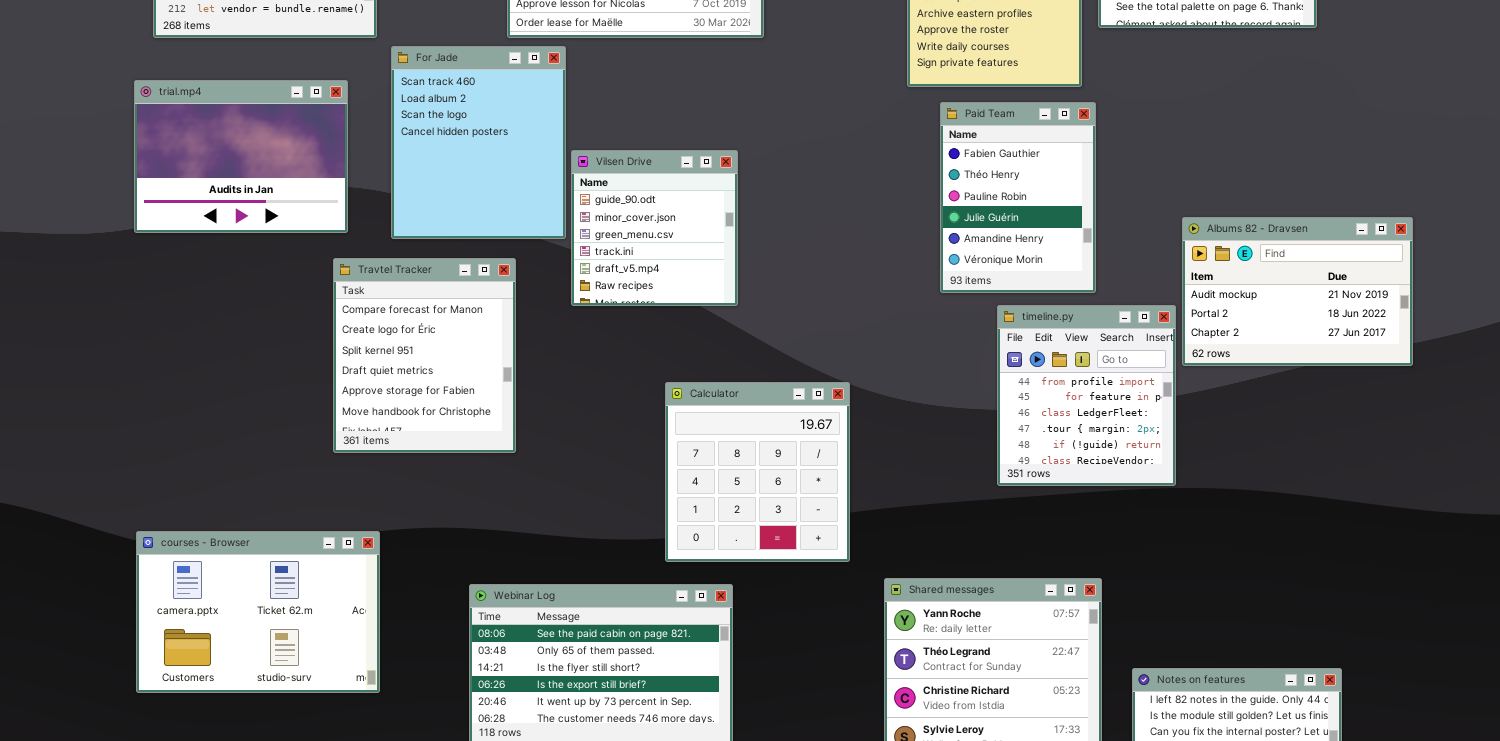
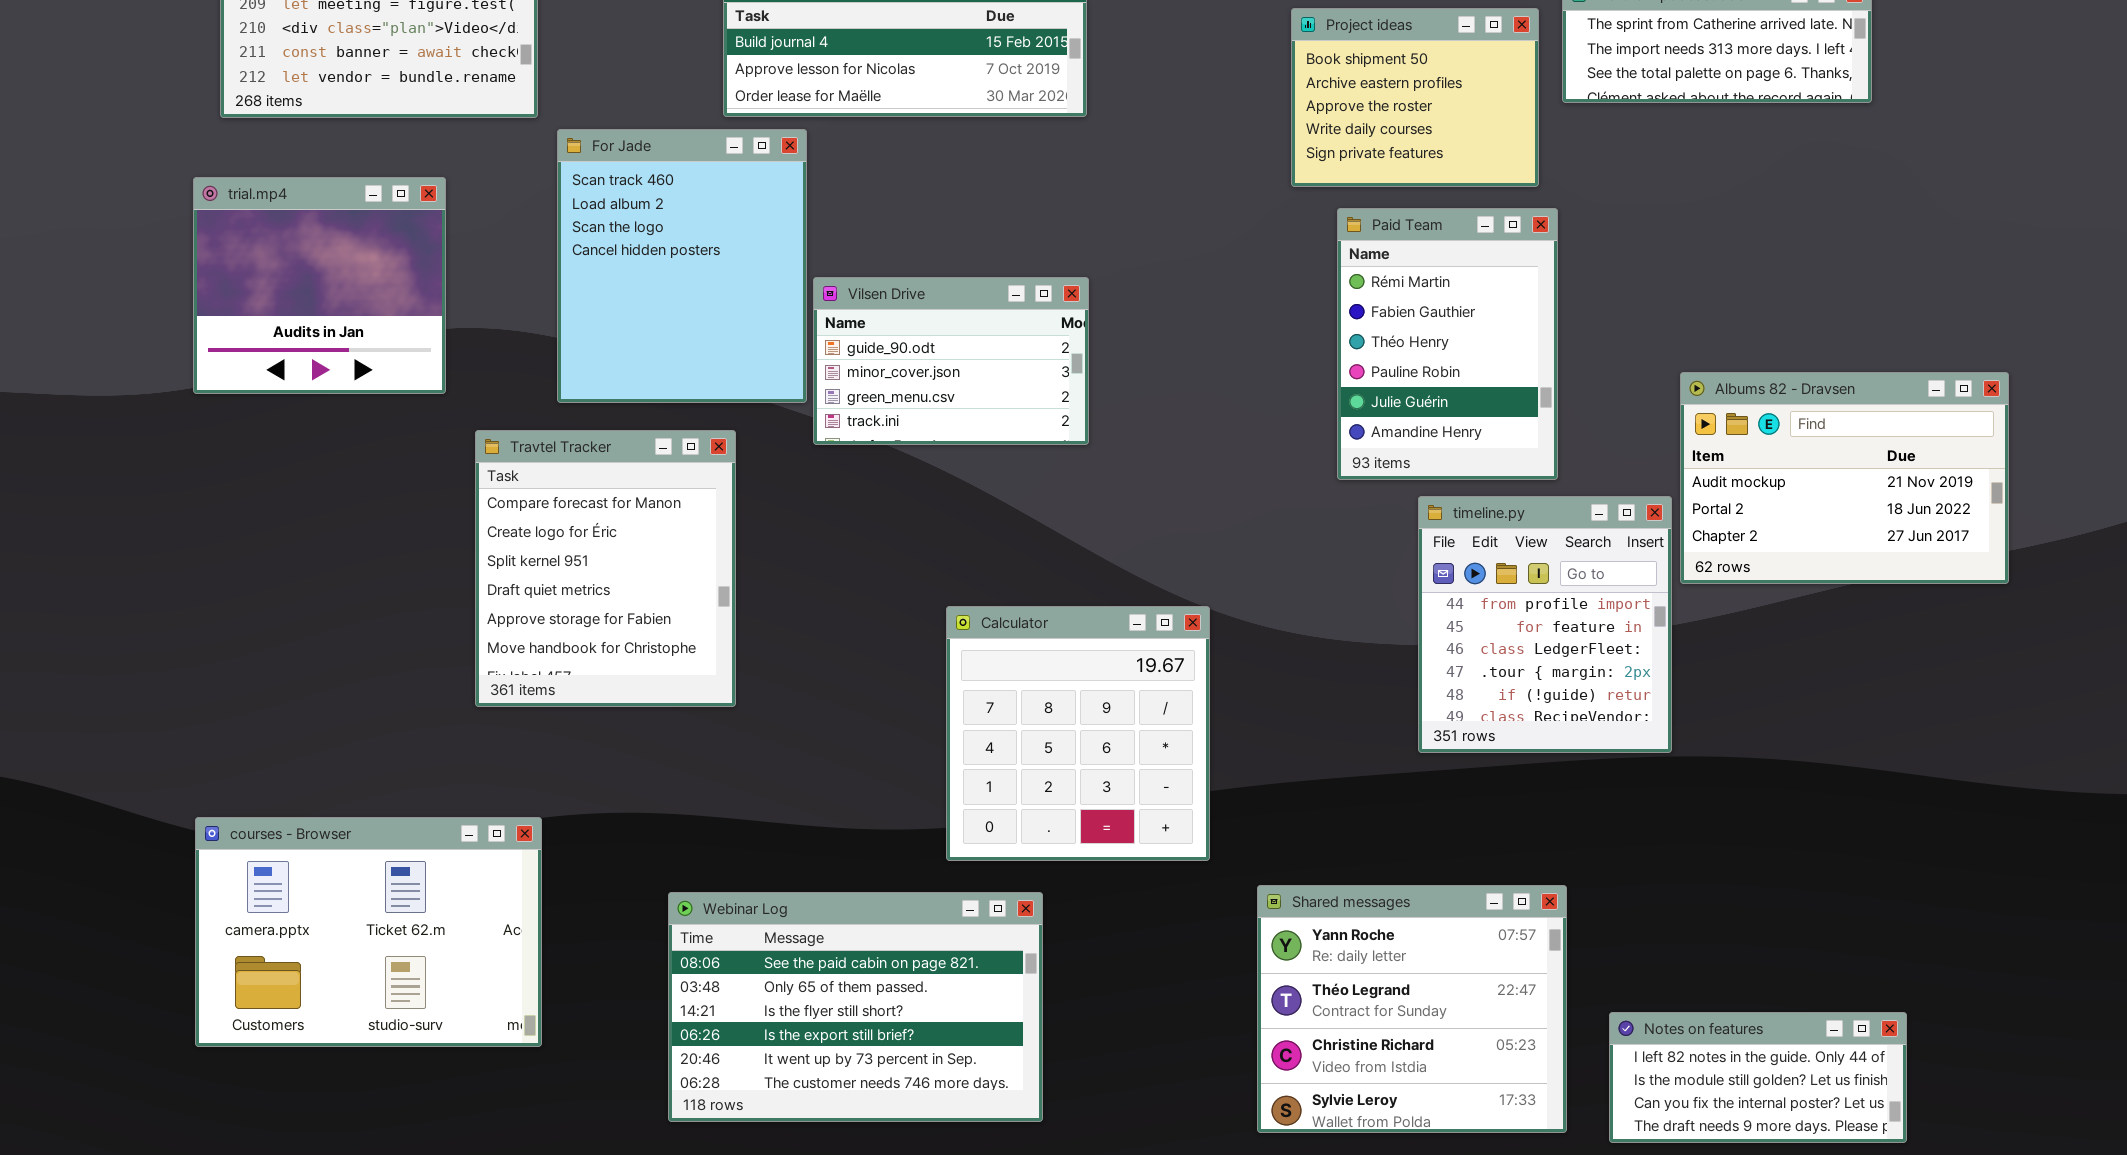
trial.mp4: [134,80,348,233] -> [193,177,446,394], resized
Paid Team: [940,102,1096,293] -> [1337,208,1558,480], scrolled up 1 row
Vilsen Drive: [571,150,738,306] -> [813,277,1089,445], resized

